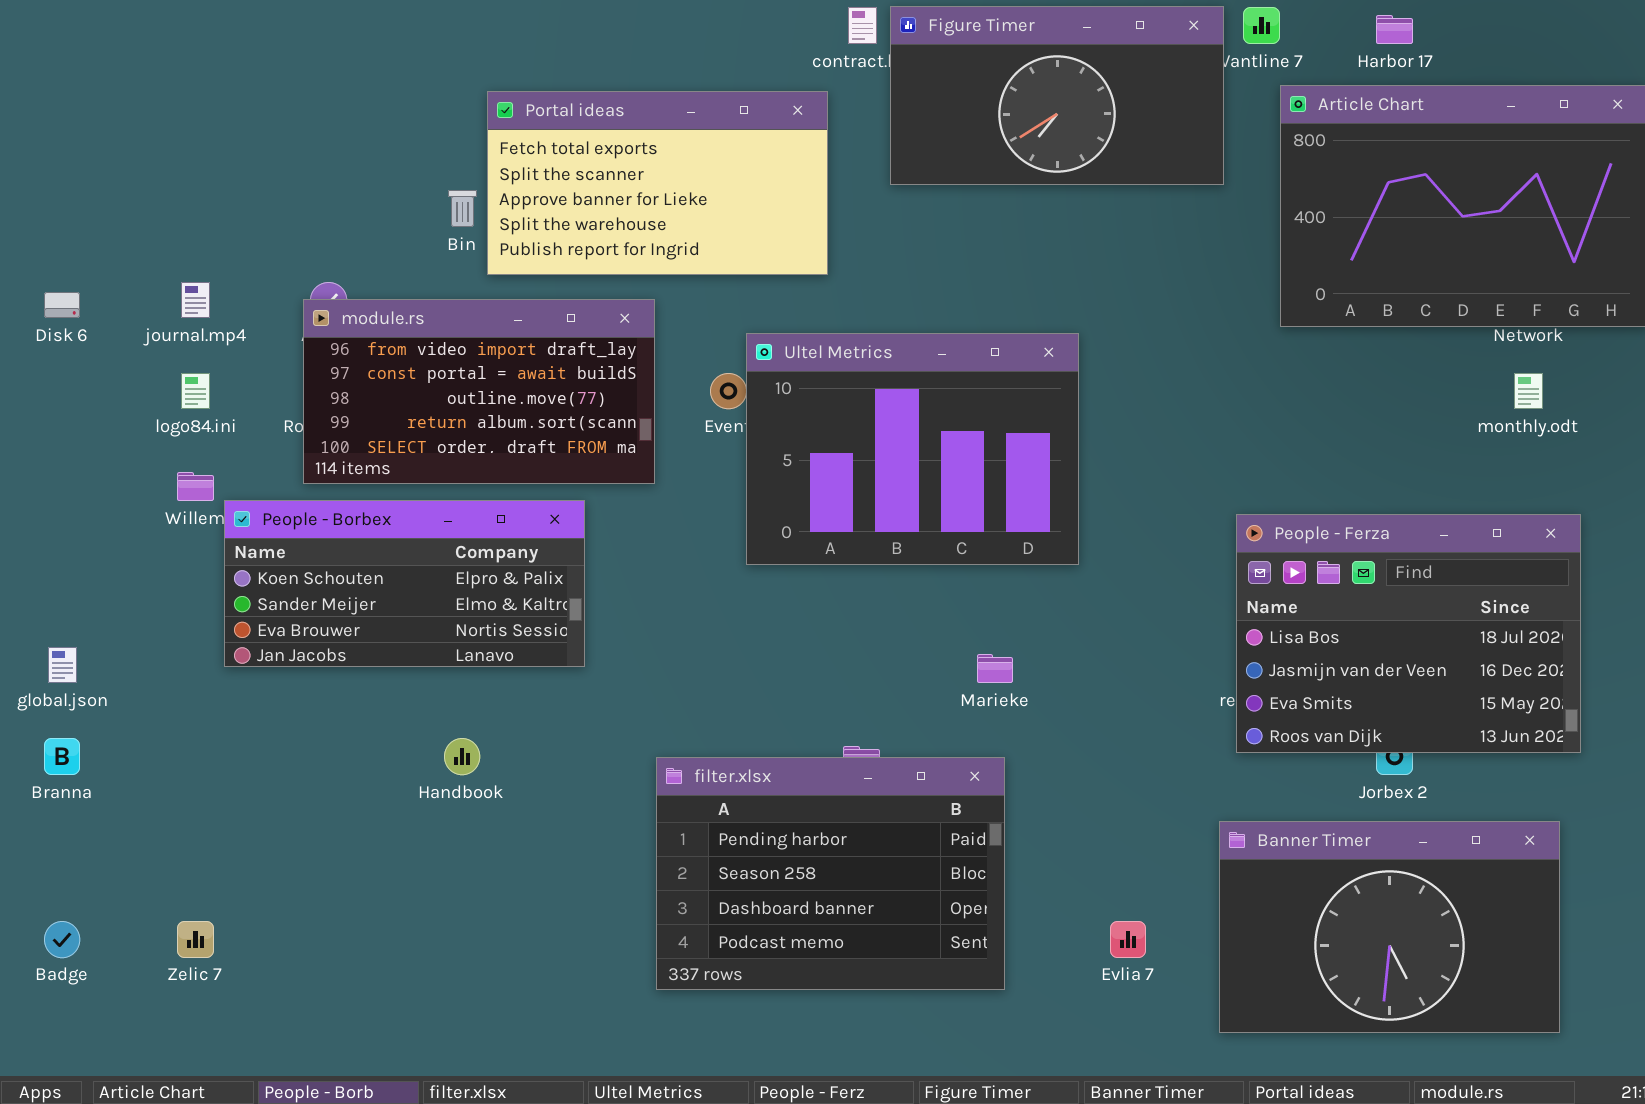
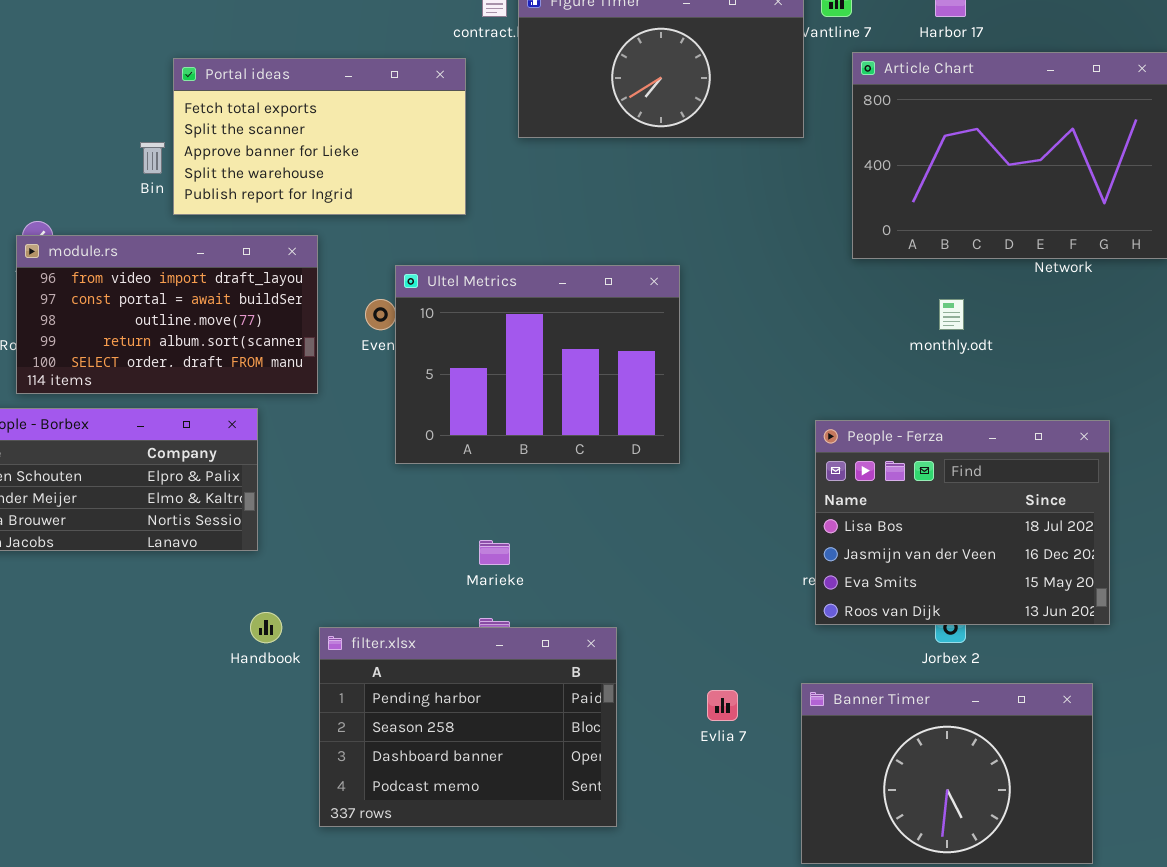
monthly.odt: [1514,373,1543,409] -> [939,299,964,330], moved
Marieke: [977,654,1013,683] -> [479,540,510,565], moved
Handbook: [444,738,480,775] -> [250,612,282,643], moved
Evlia 7: [1110,921,1146,958] -> [707,690,738,721], moved

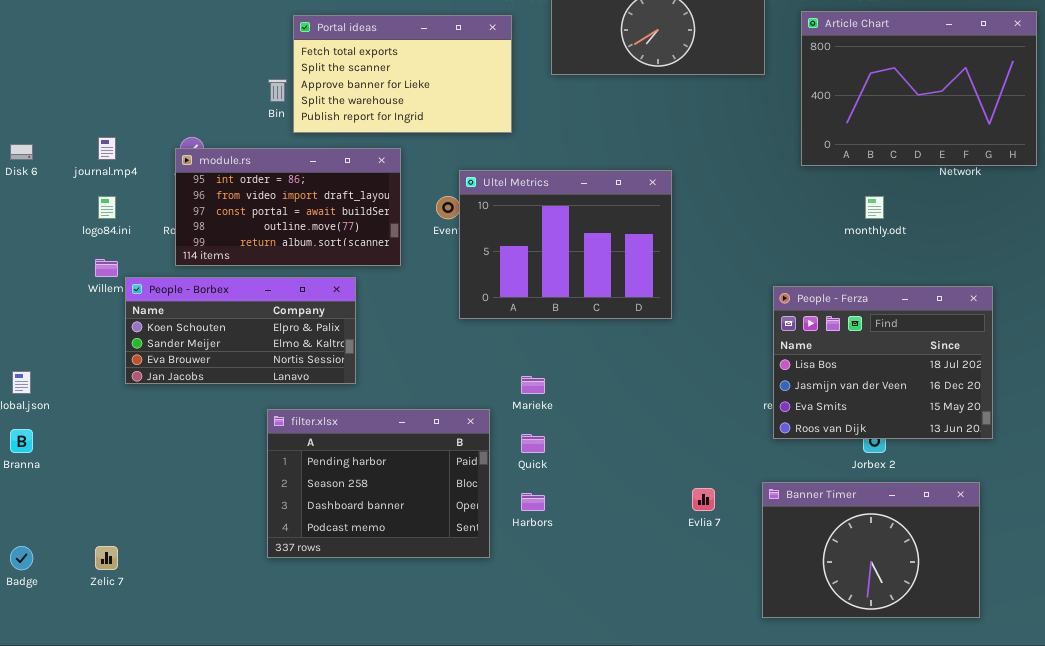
module.rs: [16,235,318,394] -> [175,148,401,266], scrolled up 1 row
filter.xlsx: [319,627,617,827] -> [267,409,490,558], moved

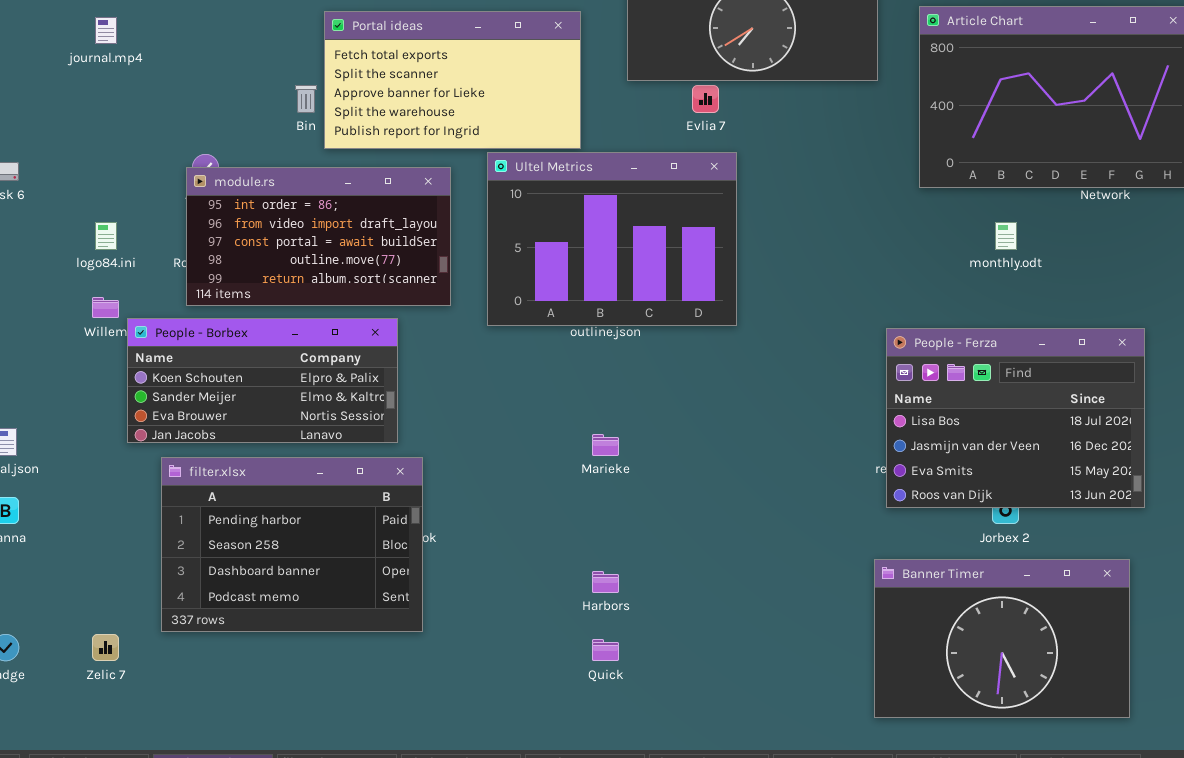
journal.mp4: [98,137,116,160] -> [95,17,117,44], moved
Ultel Metrics: [459,170,672,319] -> [487,152,737,326], moved
filter.xlsx: [267,409,490,558] -> [161,457,423,632], moved
Quick: [521,434,545,453] -> [592,639,619,661], moved
Evlia 7: [692,488,715,511] -> [692,85,719,113], moved

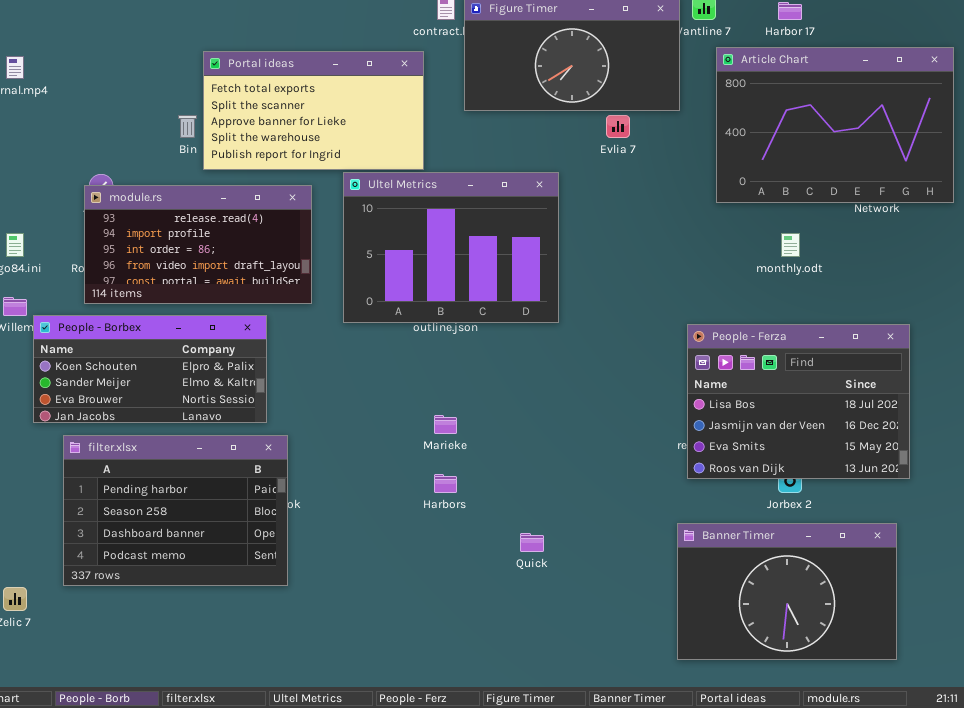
Evlia 7: [692,85,719,113] -> [606,115,630,138], moved
module.rs: [186,167,451,306] -> [84,185,312,304], scrolled up 2 rows
Harbors: [592,571,619,593] -> [434,474,457,493], moved
Quick: [592,639,619,661] -> [520,533,544,552], moved

